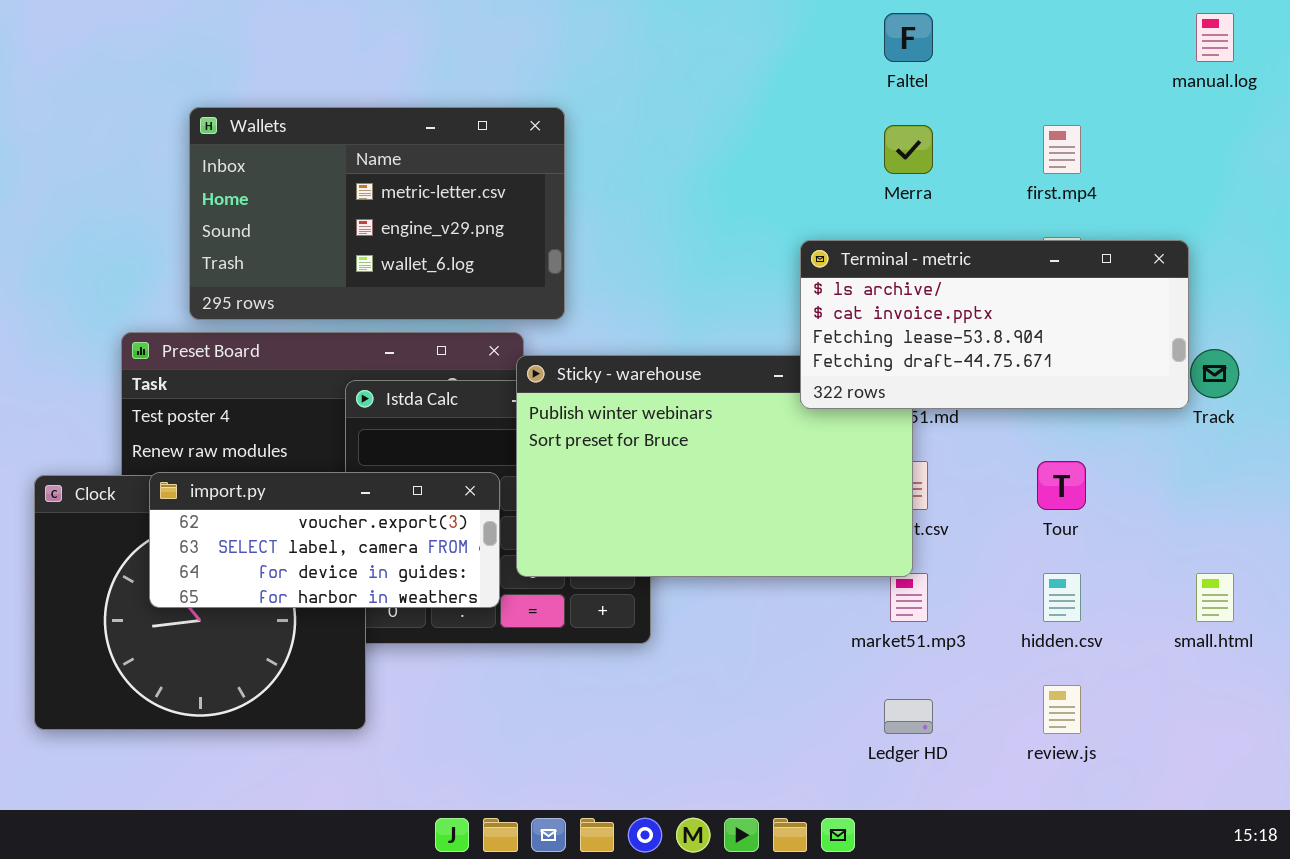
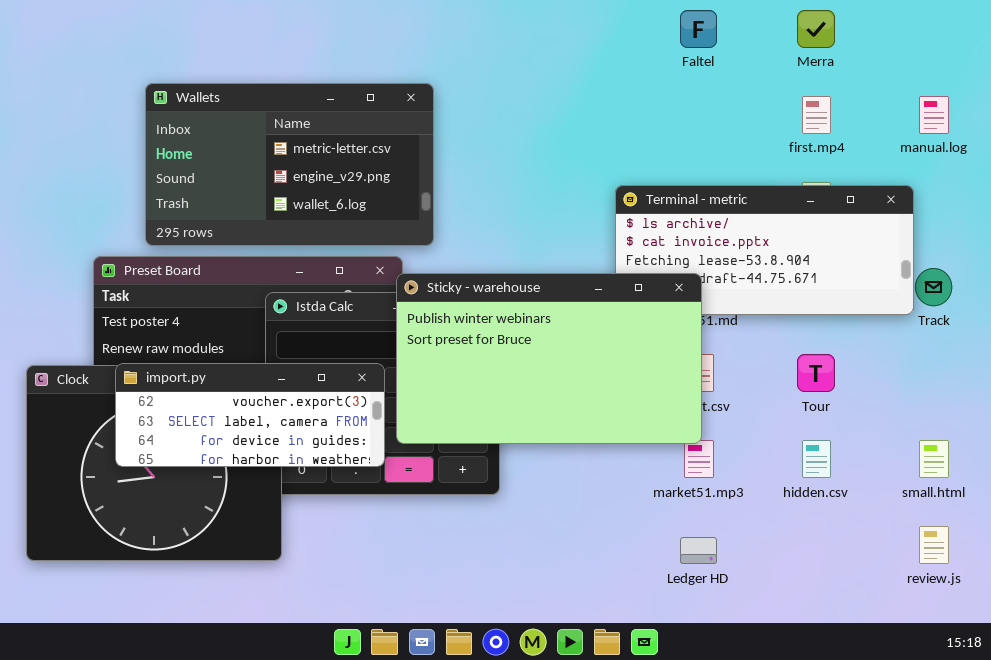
manual.log: [1196,13,1234,62] -> [919,96,949,134], moved
Merra: [884,125,933,174] -> [797,10,835,48], moved
Sticky - warehouse: [516,355,913,577] -> [396,273,702,444], raised
review.js: [1043,685,1081,734] -> [919,526,949,564], moved

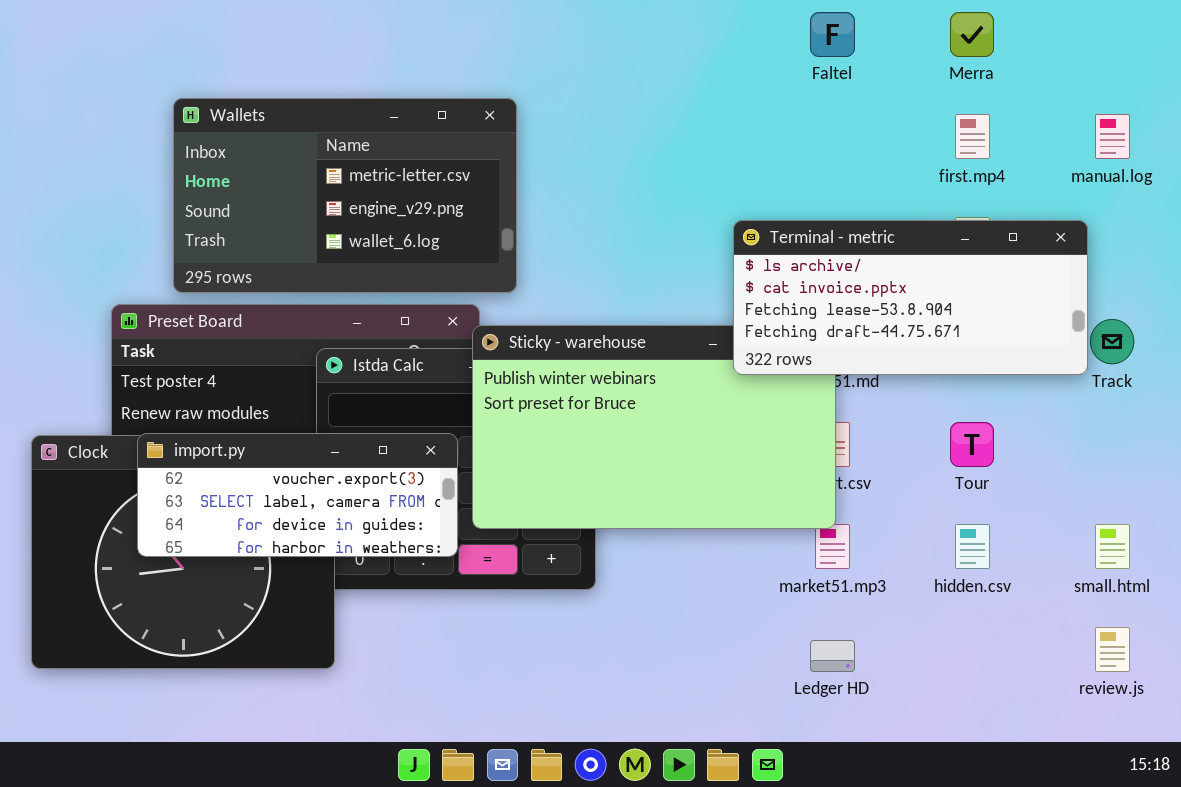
Terminal - metric: [615,185,914,315] -> [733,220,1088,375], raised

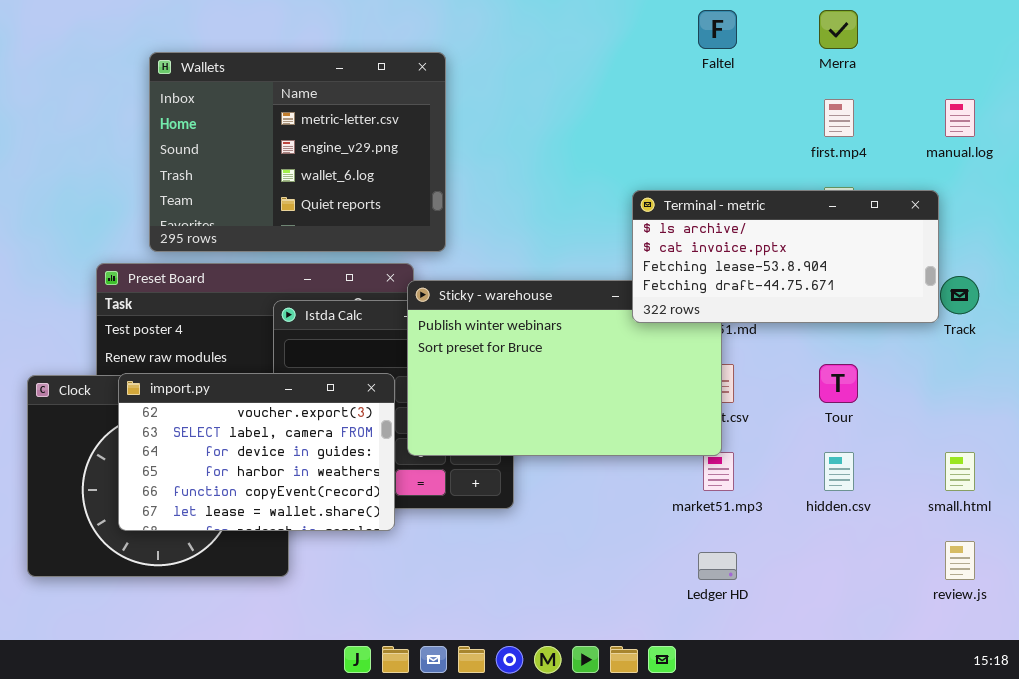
Wallets: [173,98,517,293] -> [149,52,446,252], resized
import.py: [137,433,458,557] -> [118,373,395,531], resized

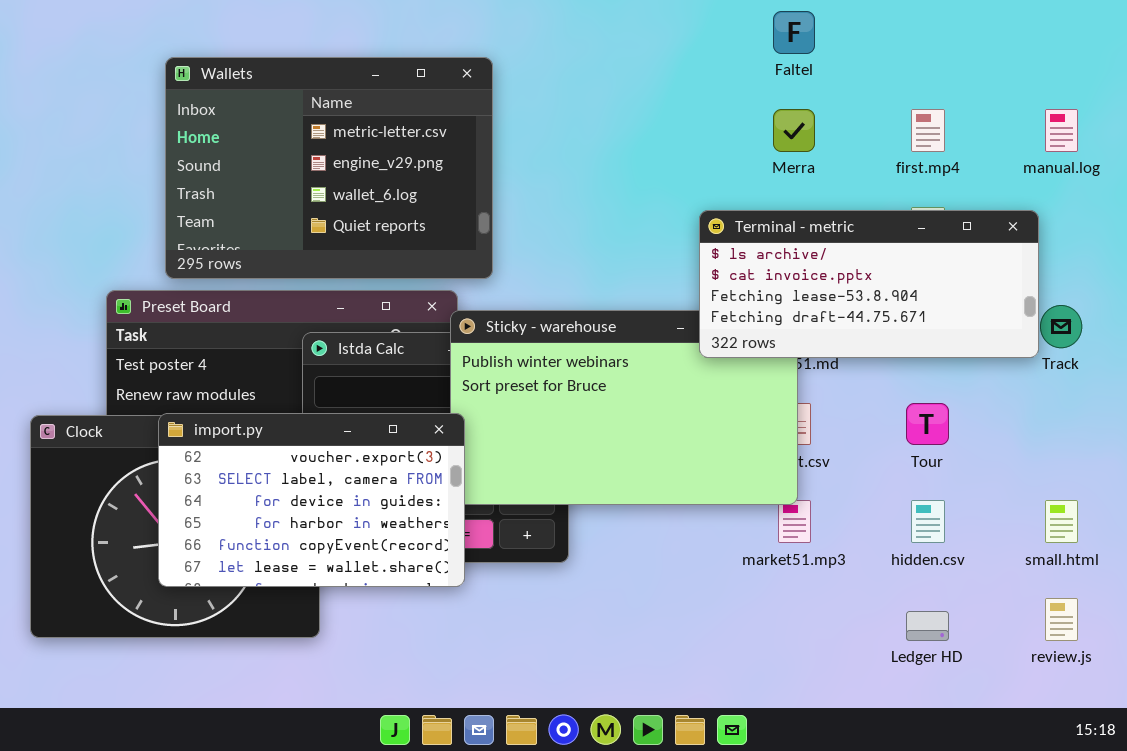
Merra: [819,10,858,49] -> [773,109,815,152], moved
import.py: [118,373,395,531] -> [158,413,465,587], moved
Ledger HD: [698,552,737,580] -> [906,611,949,641], moved

